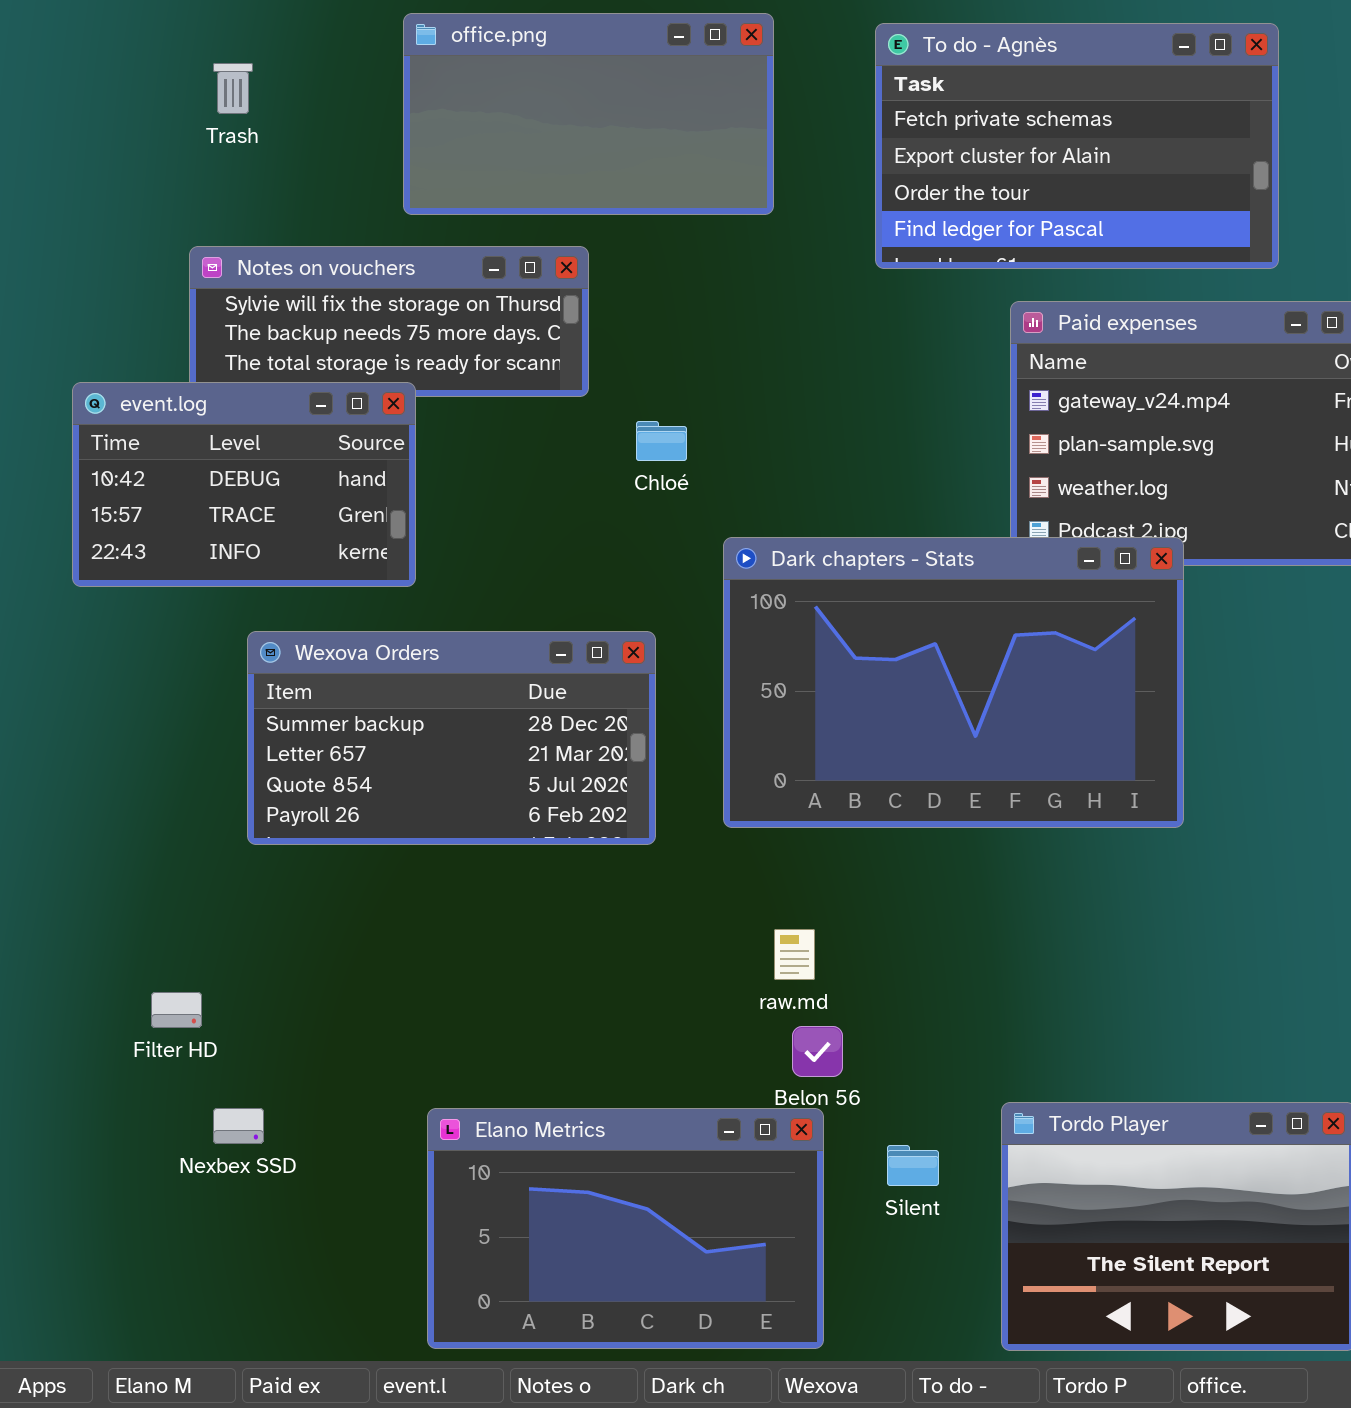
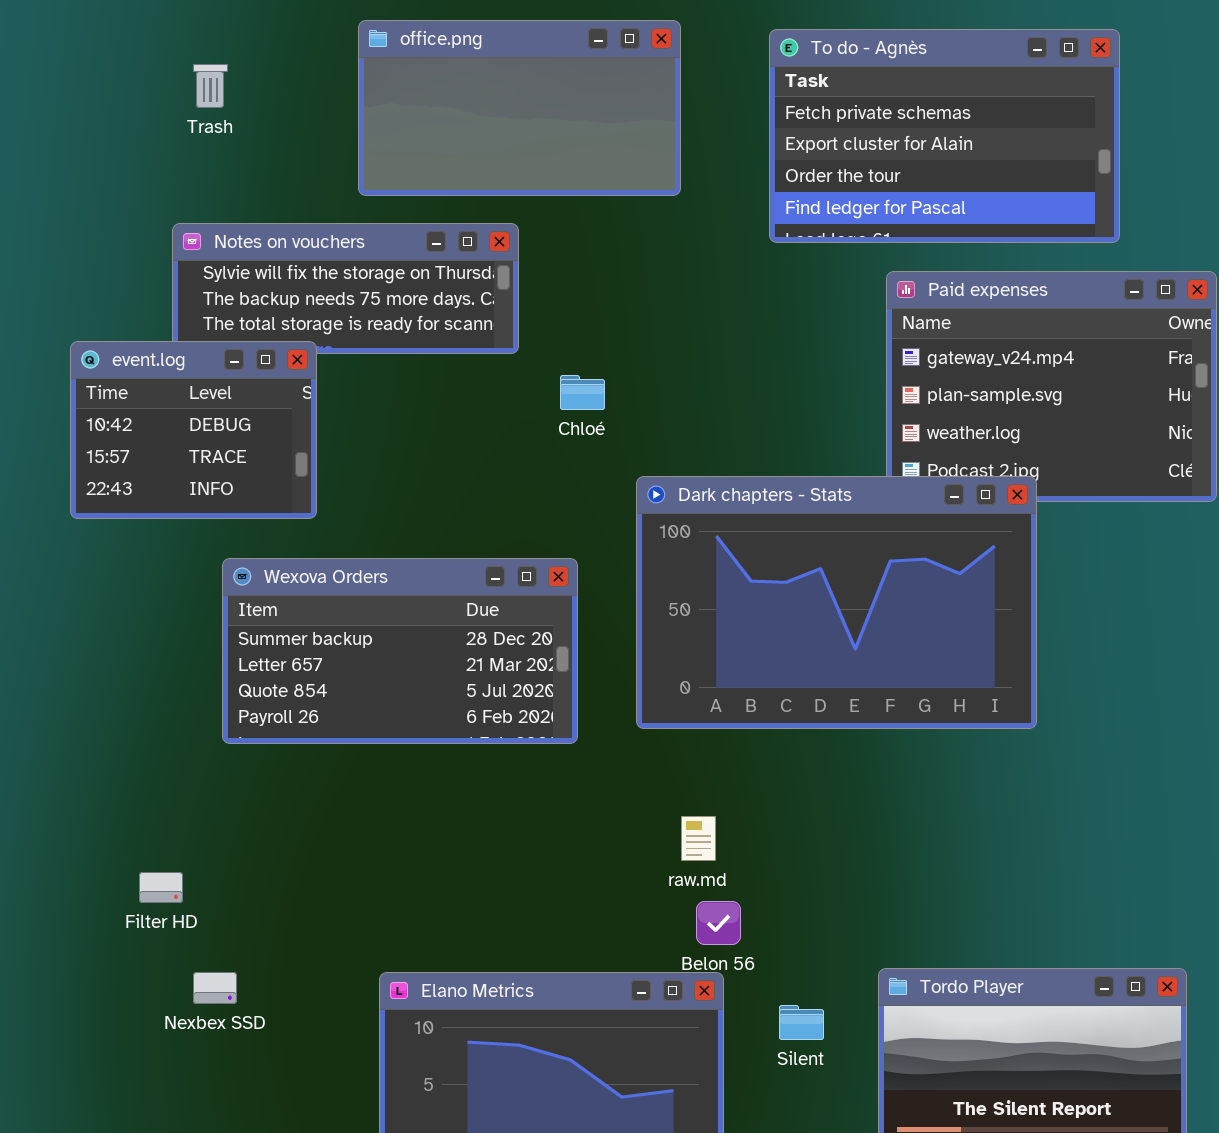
event.log: [72,382,416,587] -> [70,341,317,519], resized

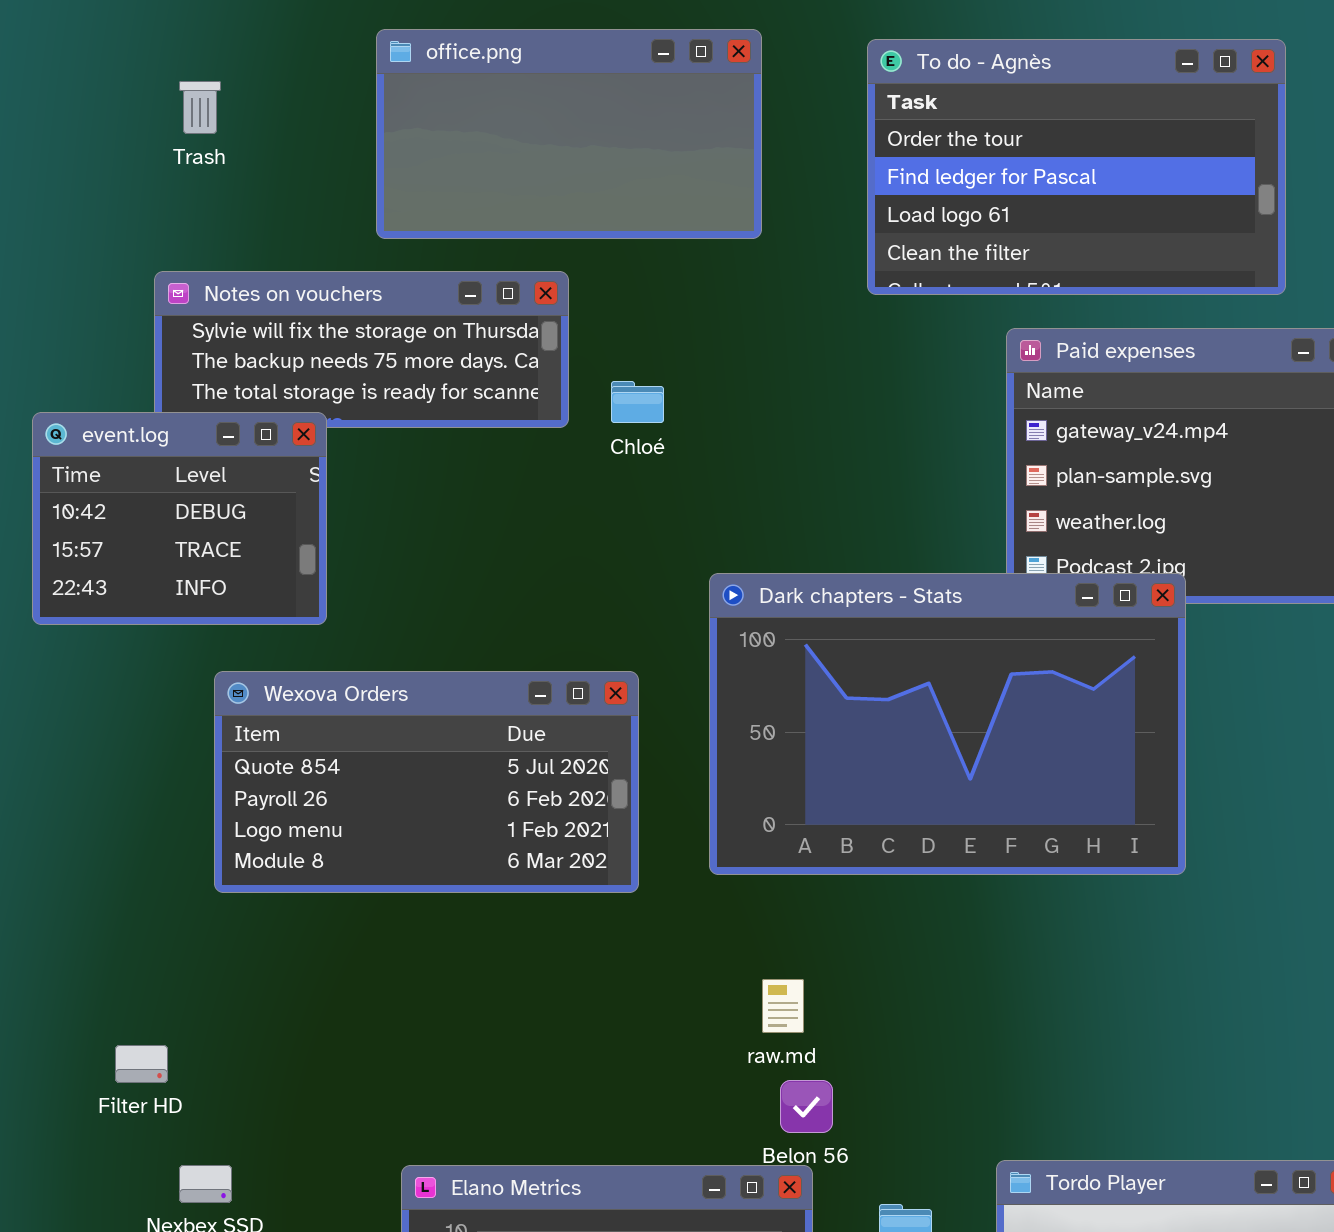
To do - Agnès: [769,29,1120,243] -> [867,39,1286,295], scrolled down 2 rows
Chloé: [560,375,605,410] -> [611,381,664,423], moved
Wexova Orders: [222,558,578,744] -> [214,671,639,893], scrolled down 2 rows

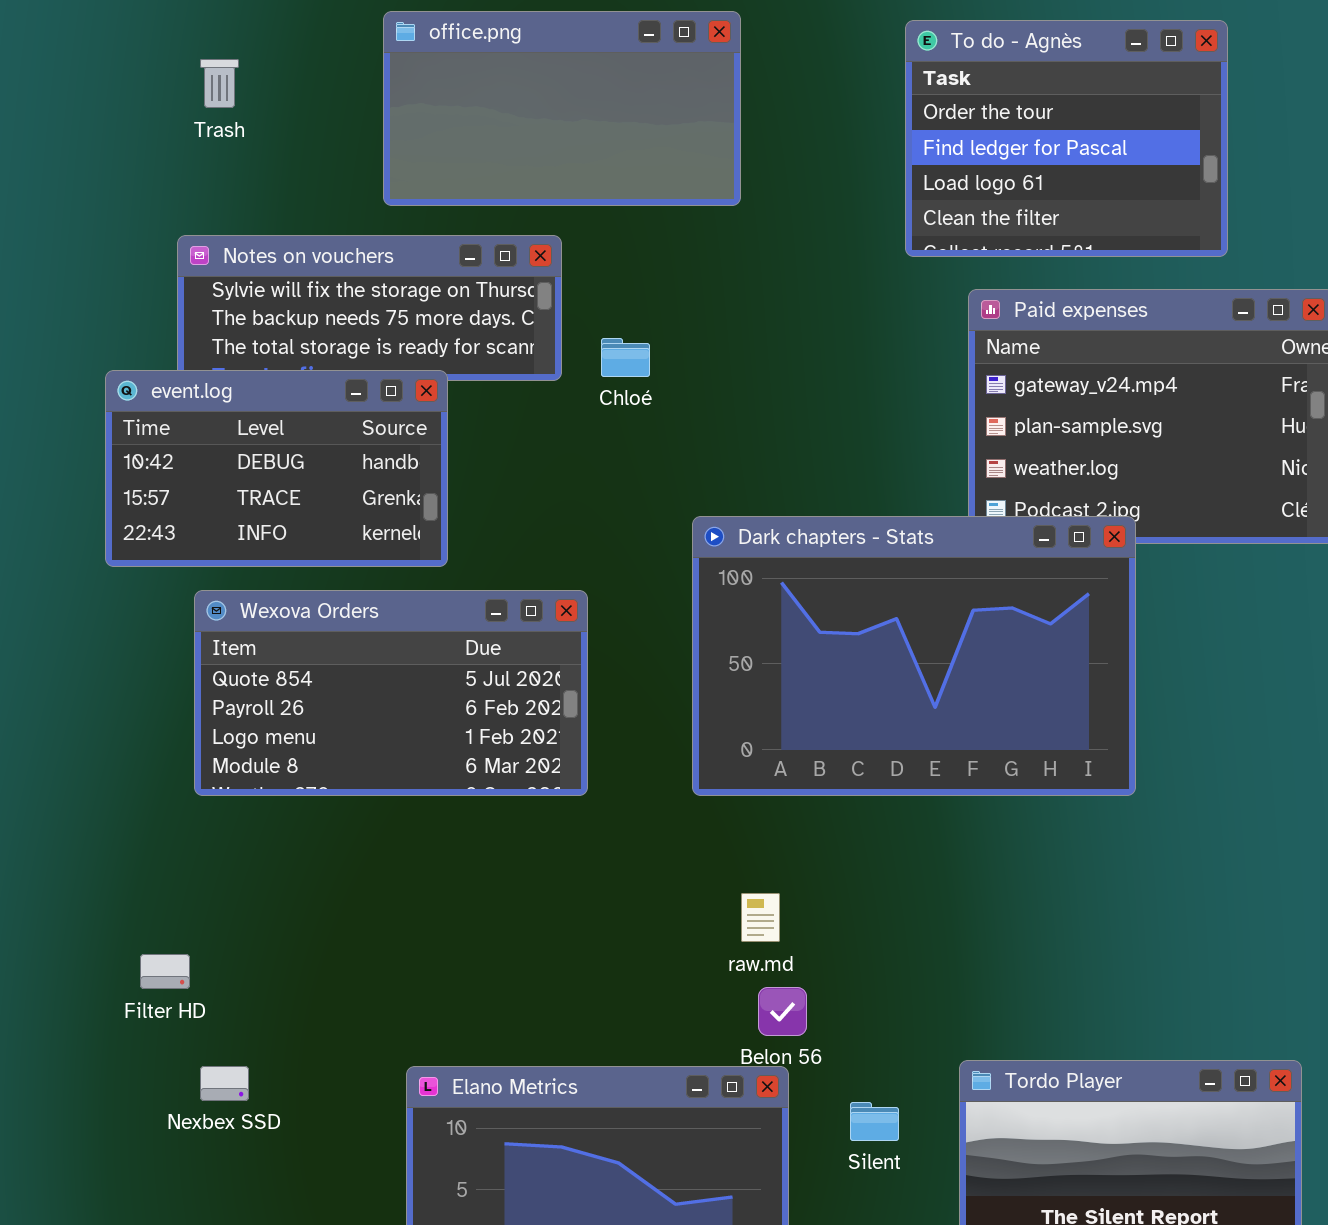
To do - Agnès: [867,39,1286,295] -> [905,20,1228,257], resized
event.log: [32,412,327,625] -> [105,370,448,567], moved, resized
Wexova Orders: [214,671,639,893] -> [194,590,588,796], moved

